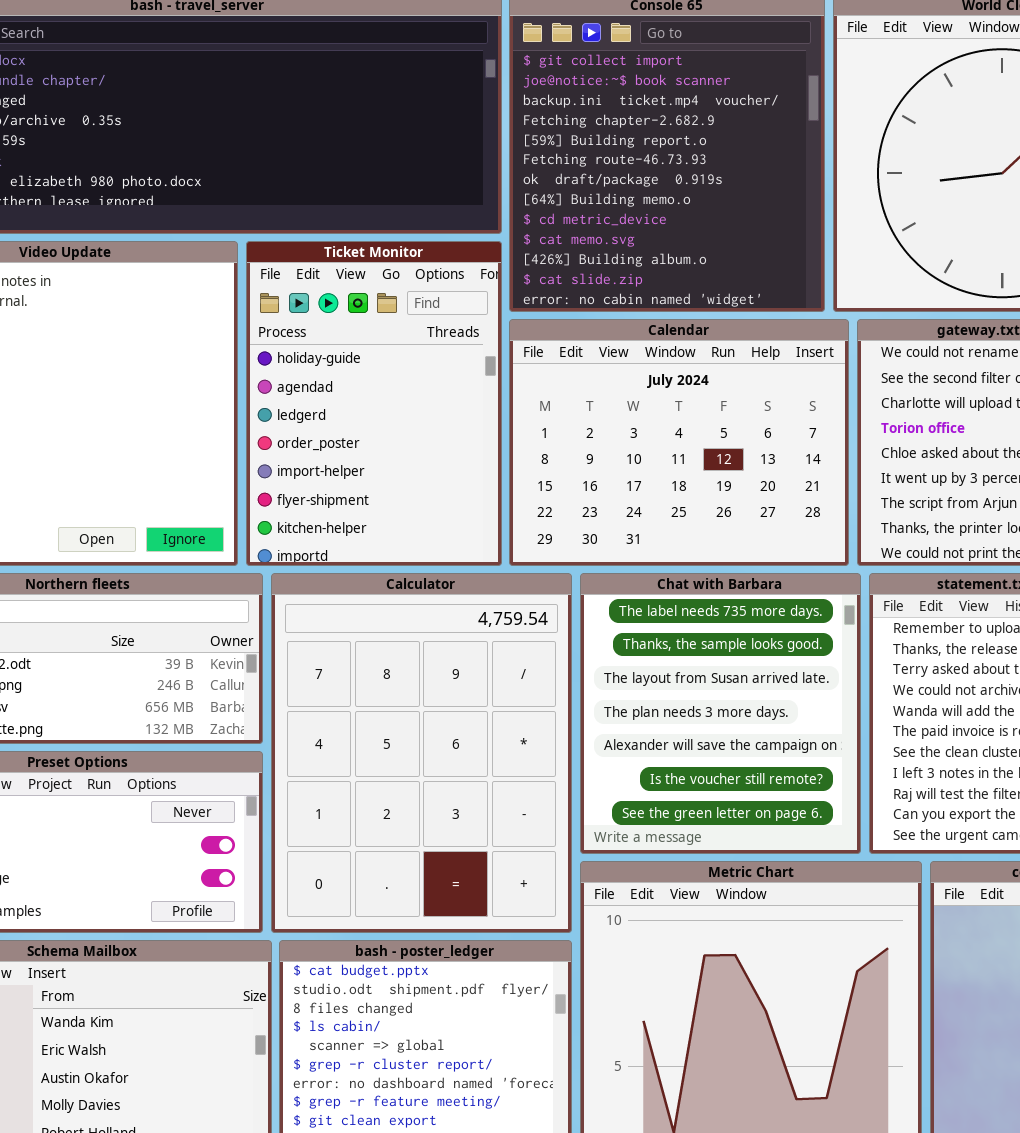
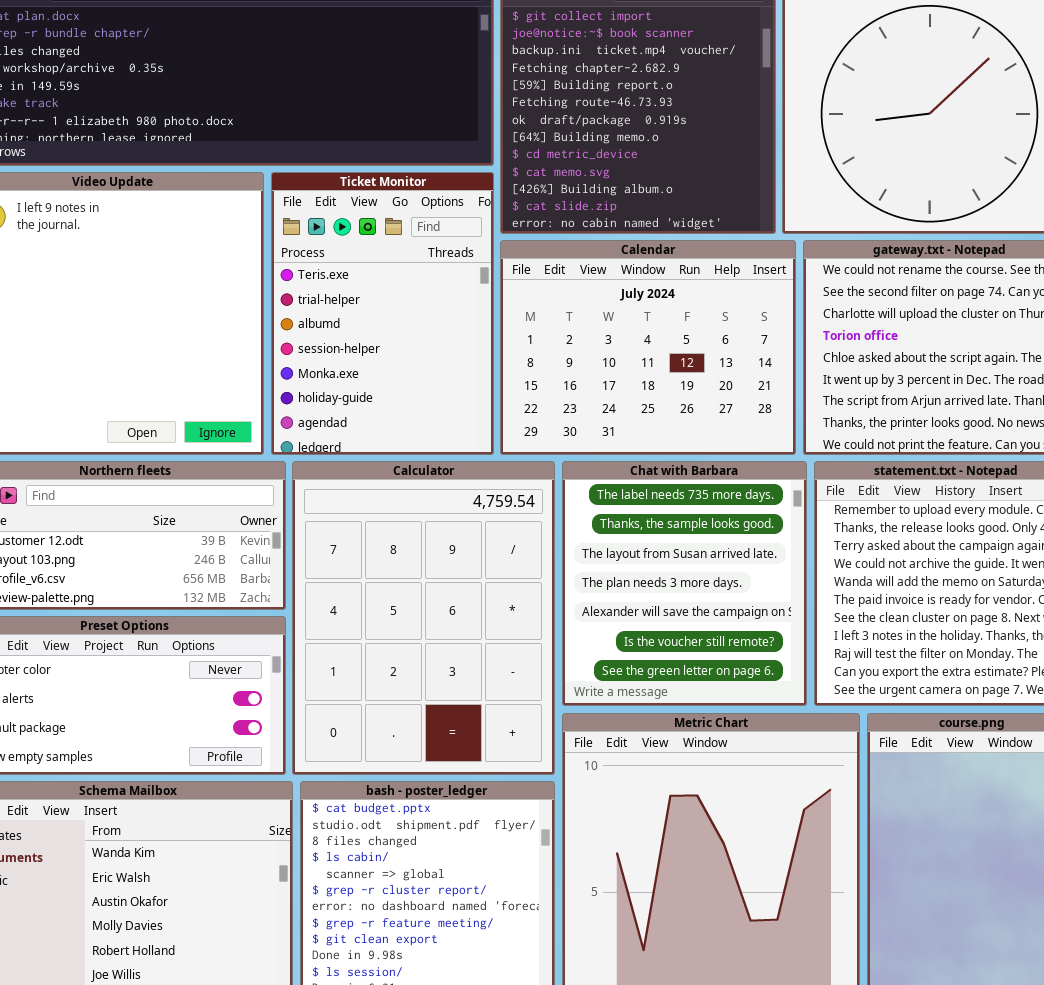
Ticket Monitor: [246,241,502,566] -> [271,172,494,455], scrolled up 5 rows

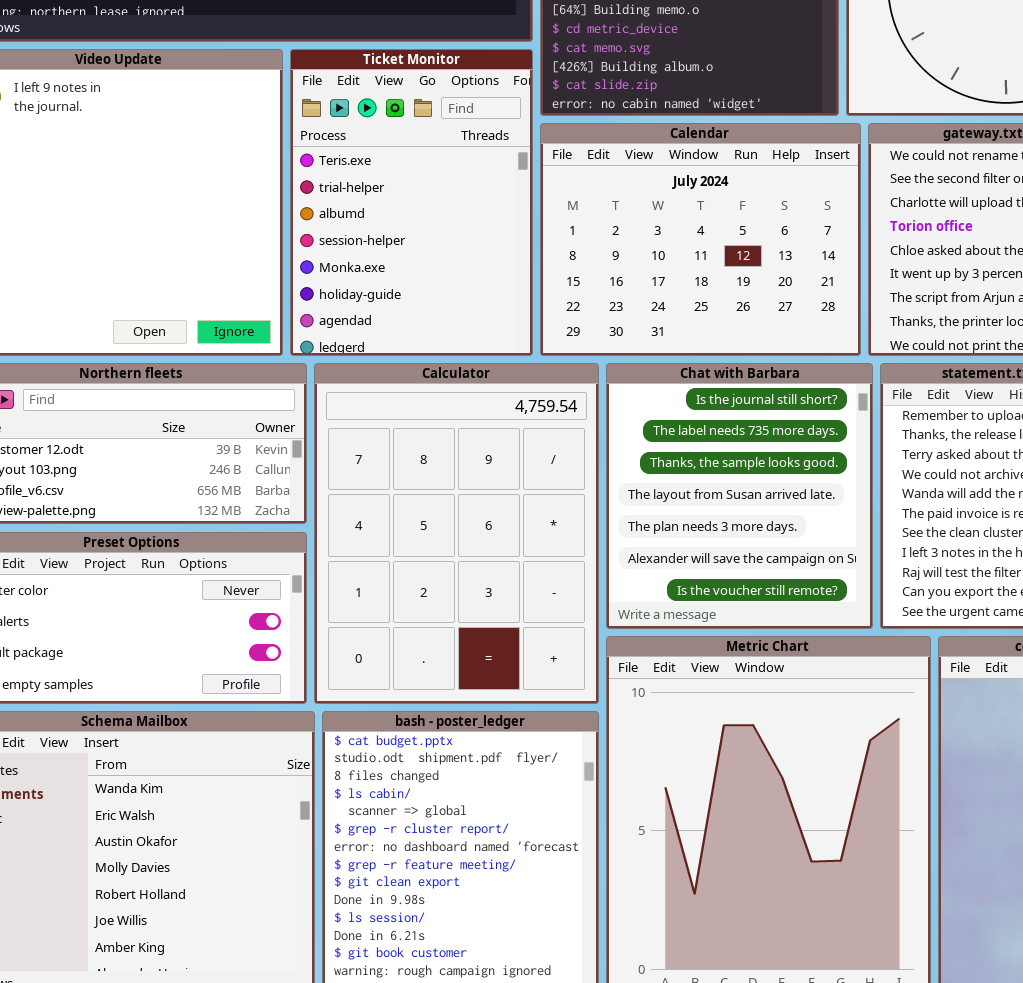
Chat with Barbara: [562,461,807,706] -> [606,363,873,629], scrolled up 1 row

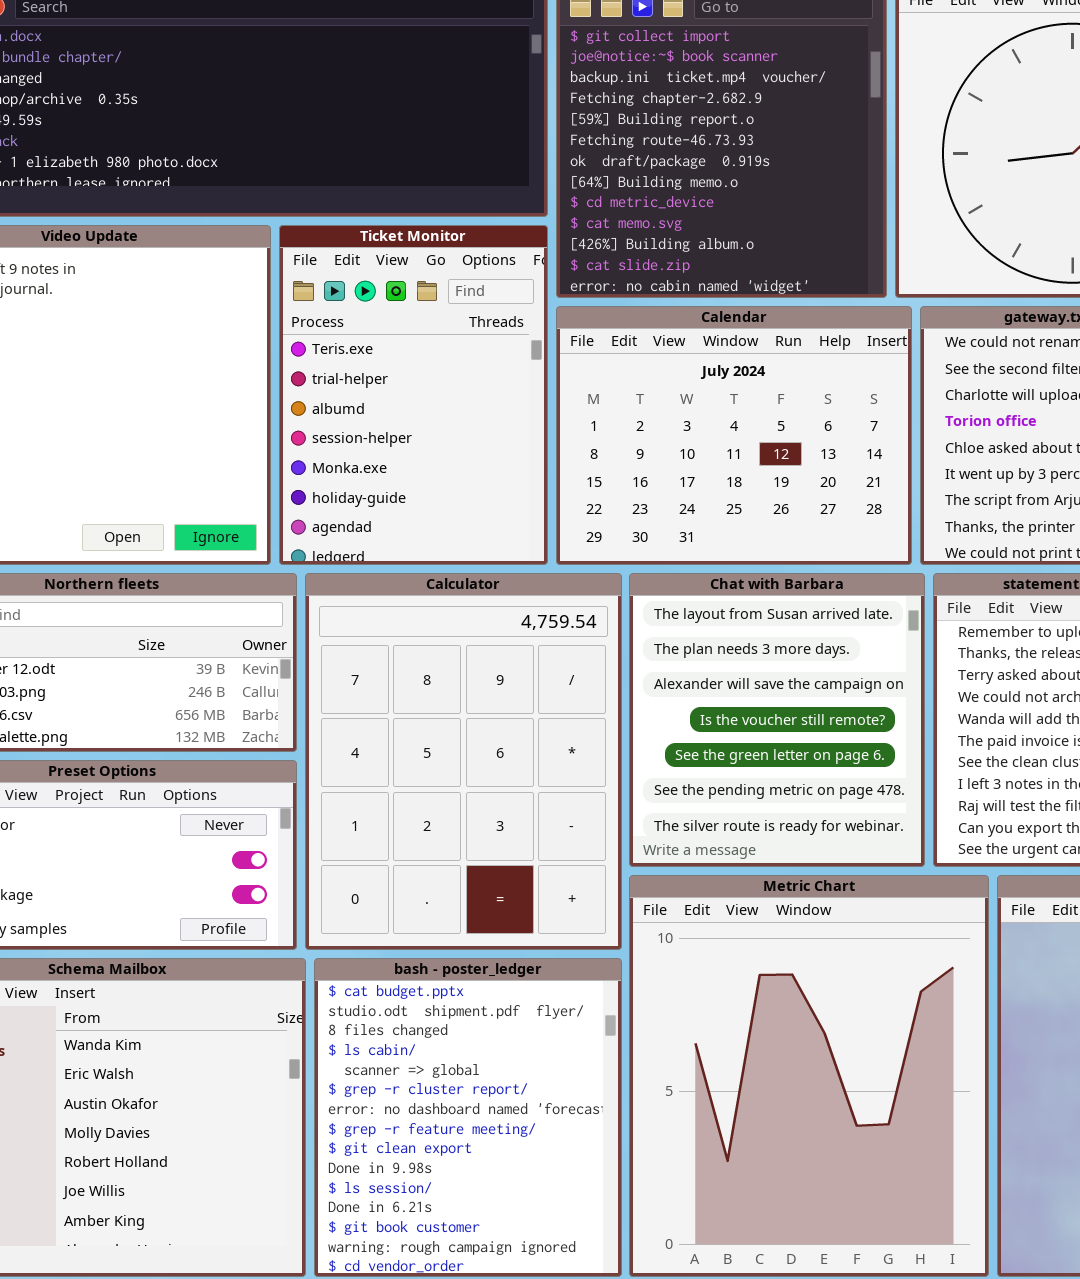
Chat with Barbara: [606,363,873,629] -> [629,573,925,867], scrolled down 3 rows

